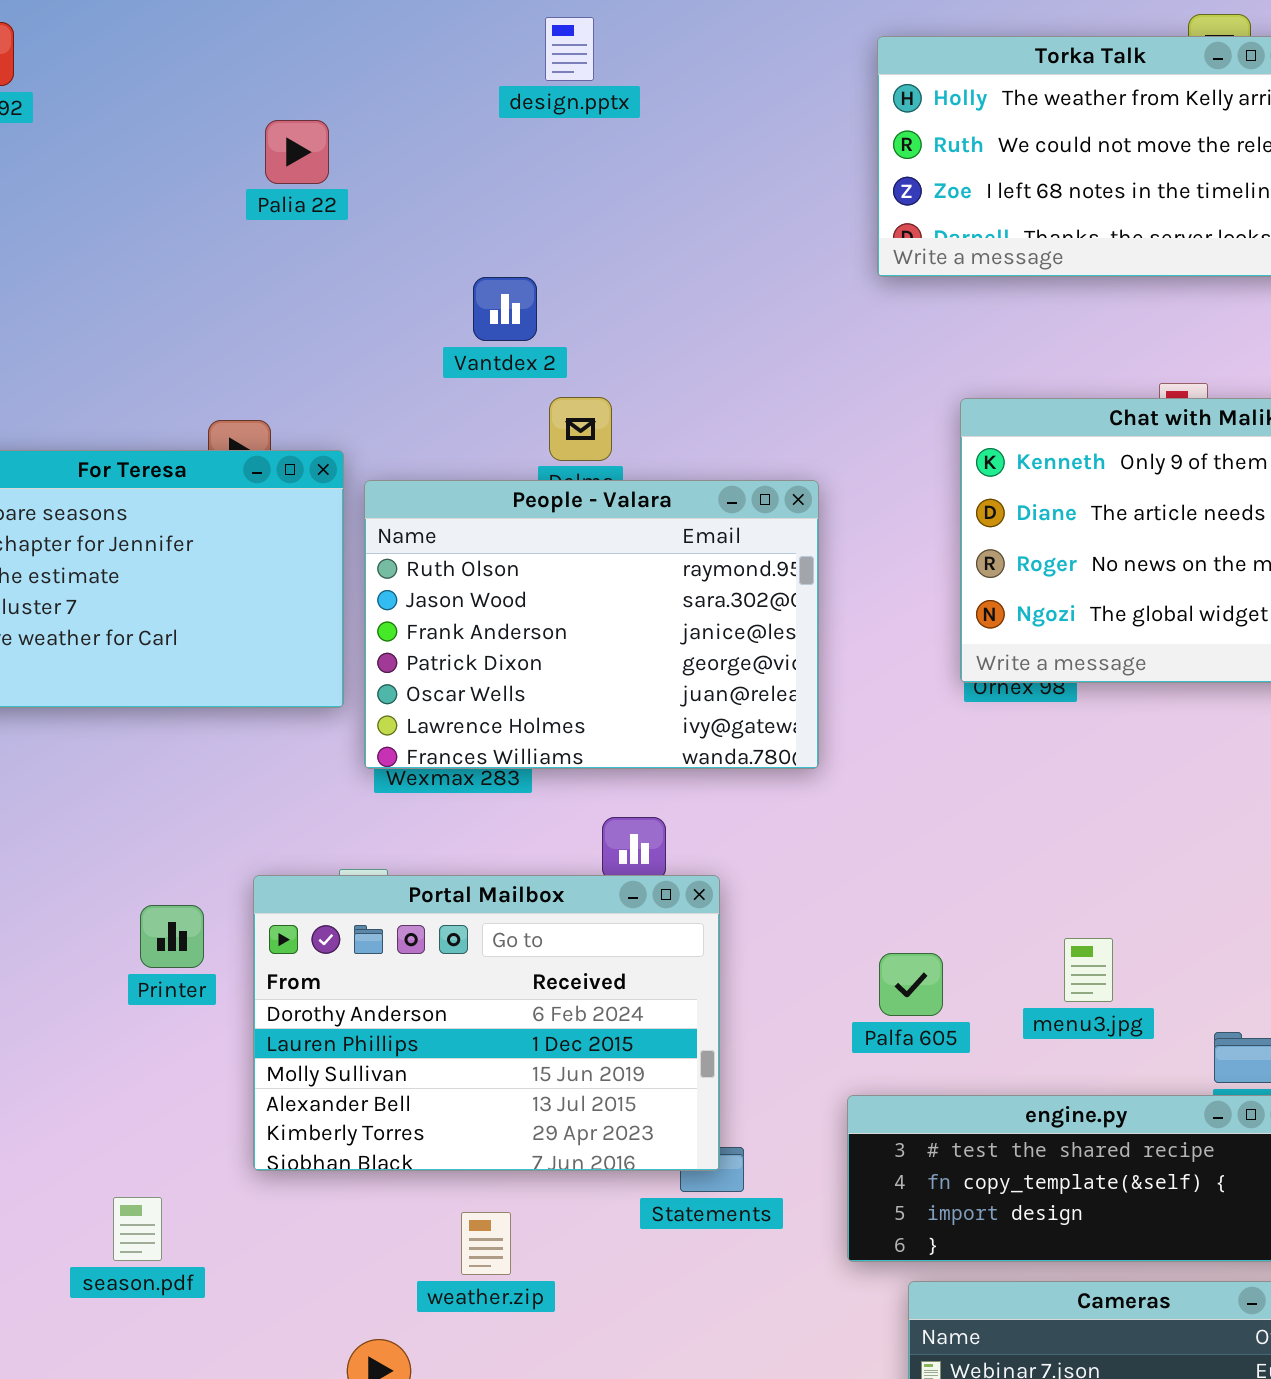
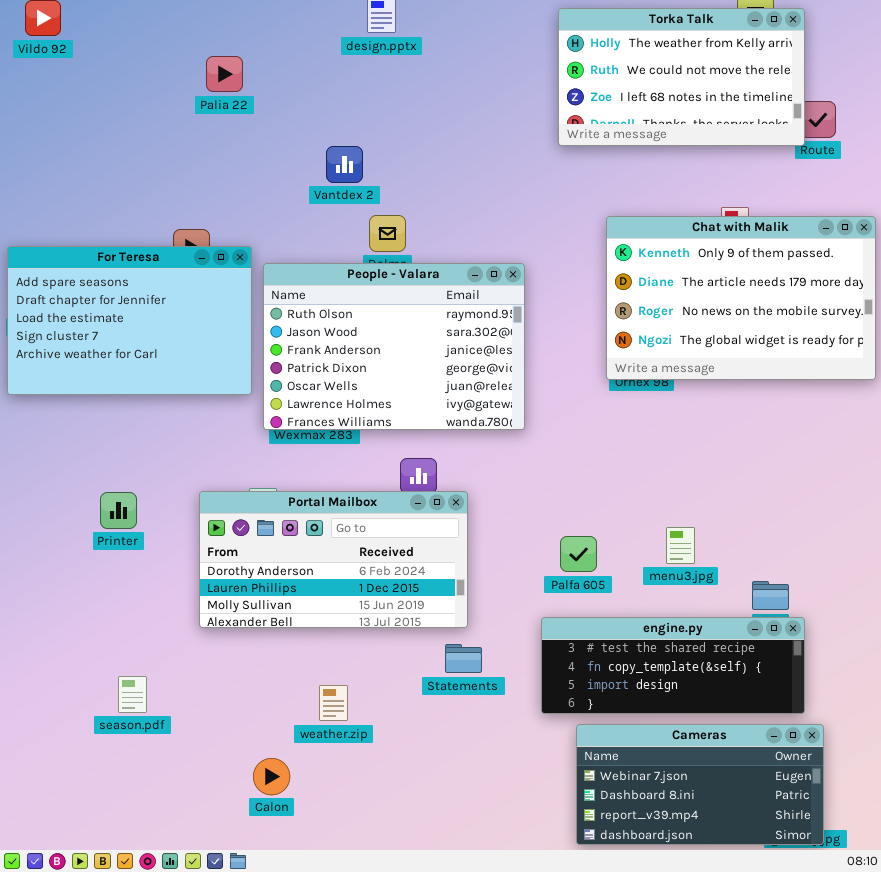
Portal Mailbox: [253,875,720,1171] -> [199,491,468,628], resized
Printer: [140,905,204,968] -> [100,492,137,529], moved

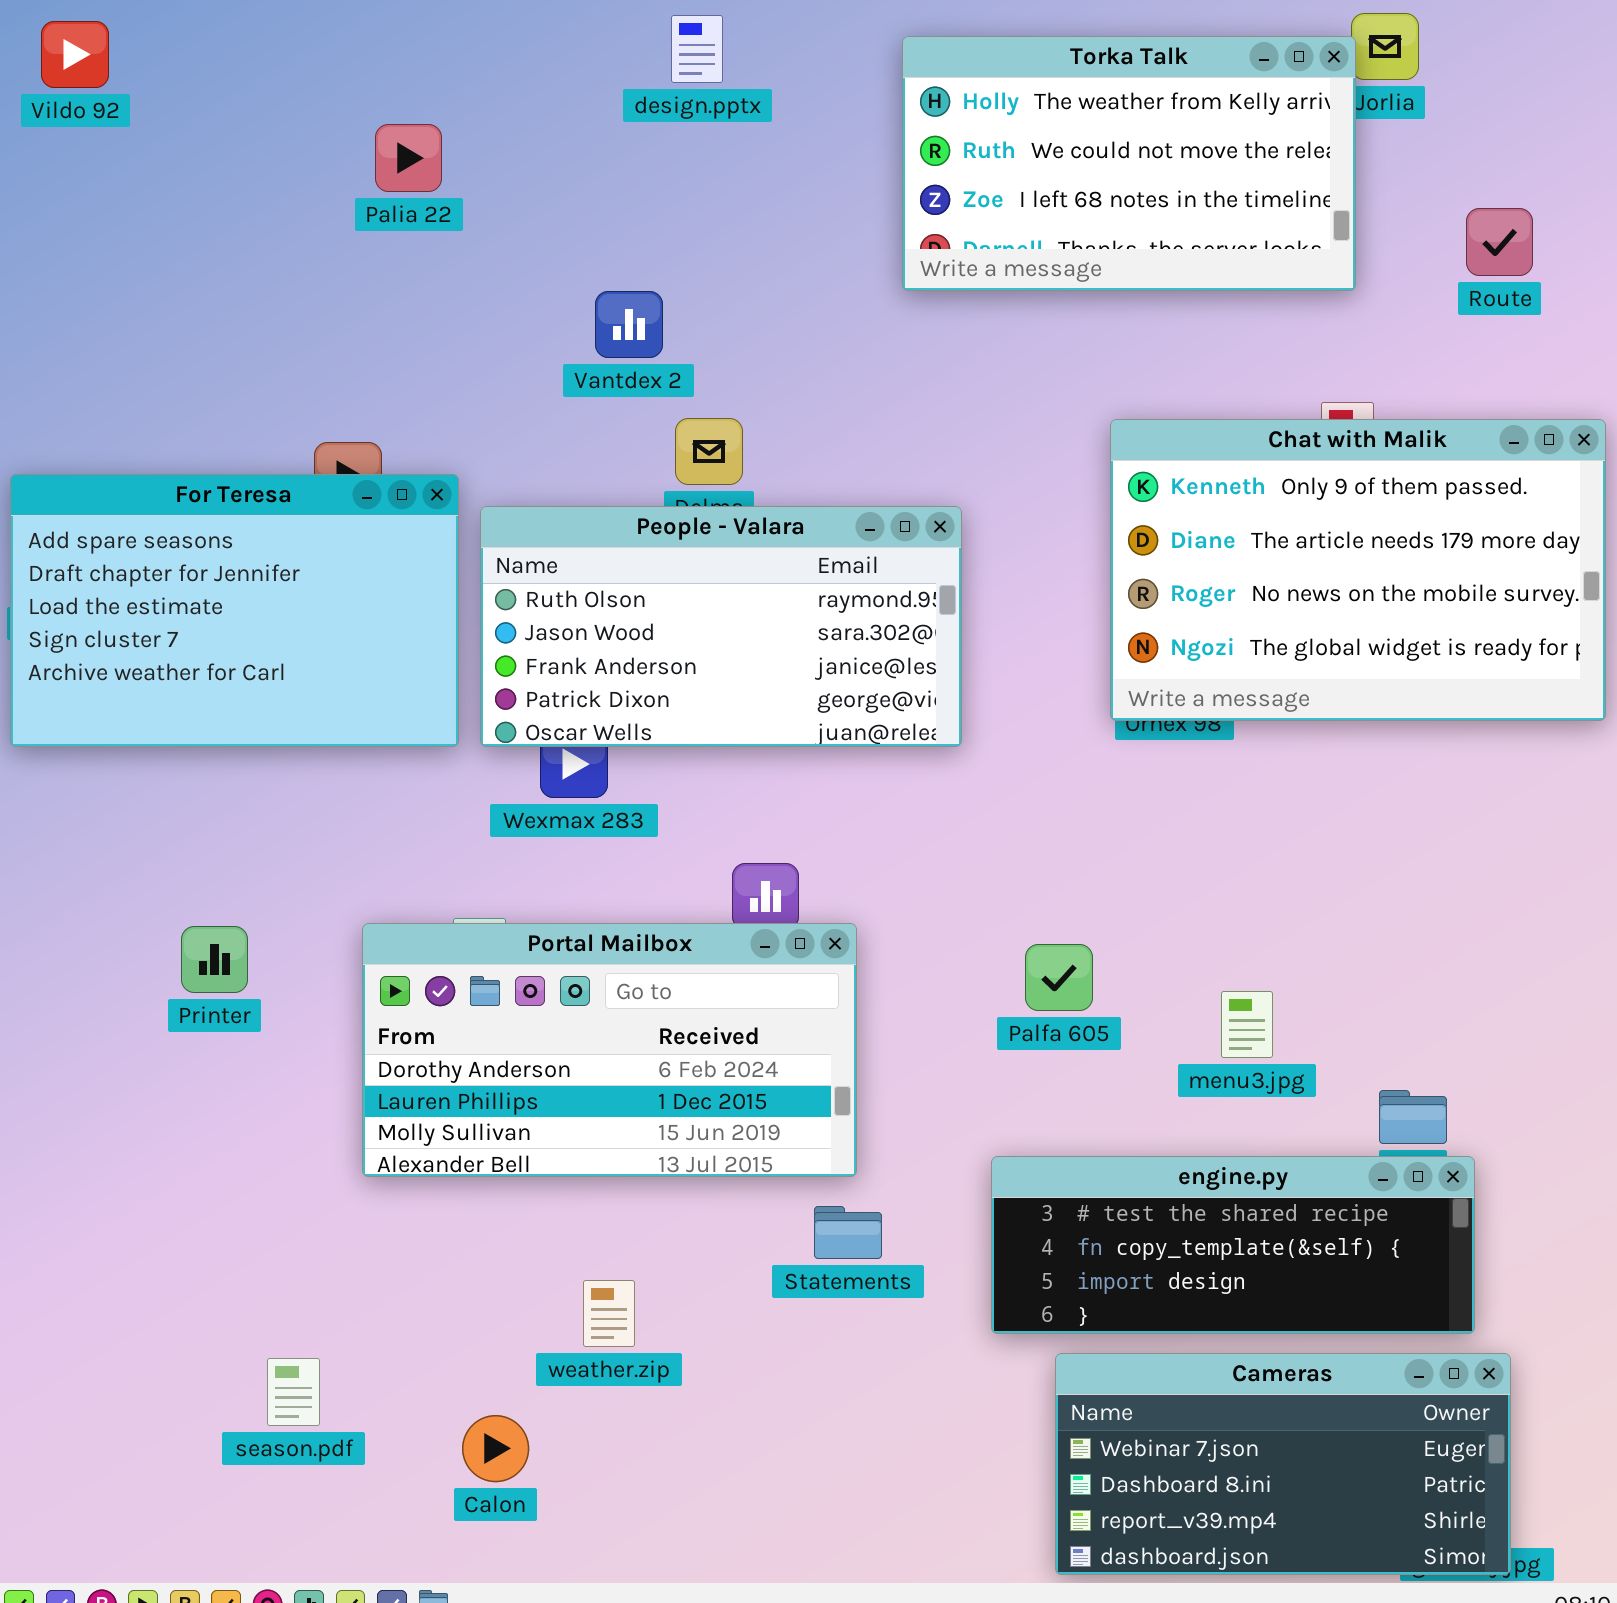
Torka Talk: [558,8,805,146] -> [902,36,1356,291], moved
People - Valara: [263,263,525,430] -> [480,506,962,747], resized
Palfa 605: [560,536,597,572] -> [1025,944,1093,1011], moved
season.pdf: [118,676,147,713] -> [267,1358,320,1426], moved

